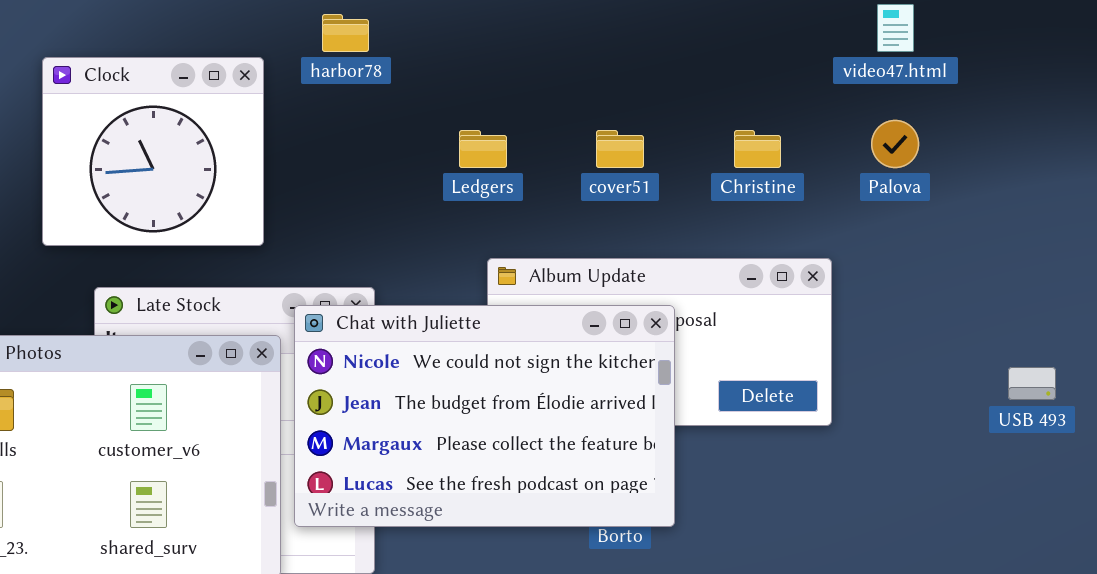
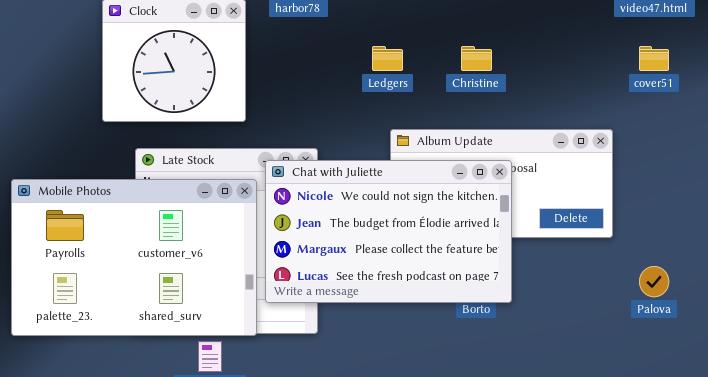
Palova: [871,120,919,168] -> [639,266,669,297], moved
cover51: [596,130,644,168] -> [639,46,669,71], moved
Christine: [734,130,781,168] -> [461,46,492,71], moved

